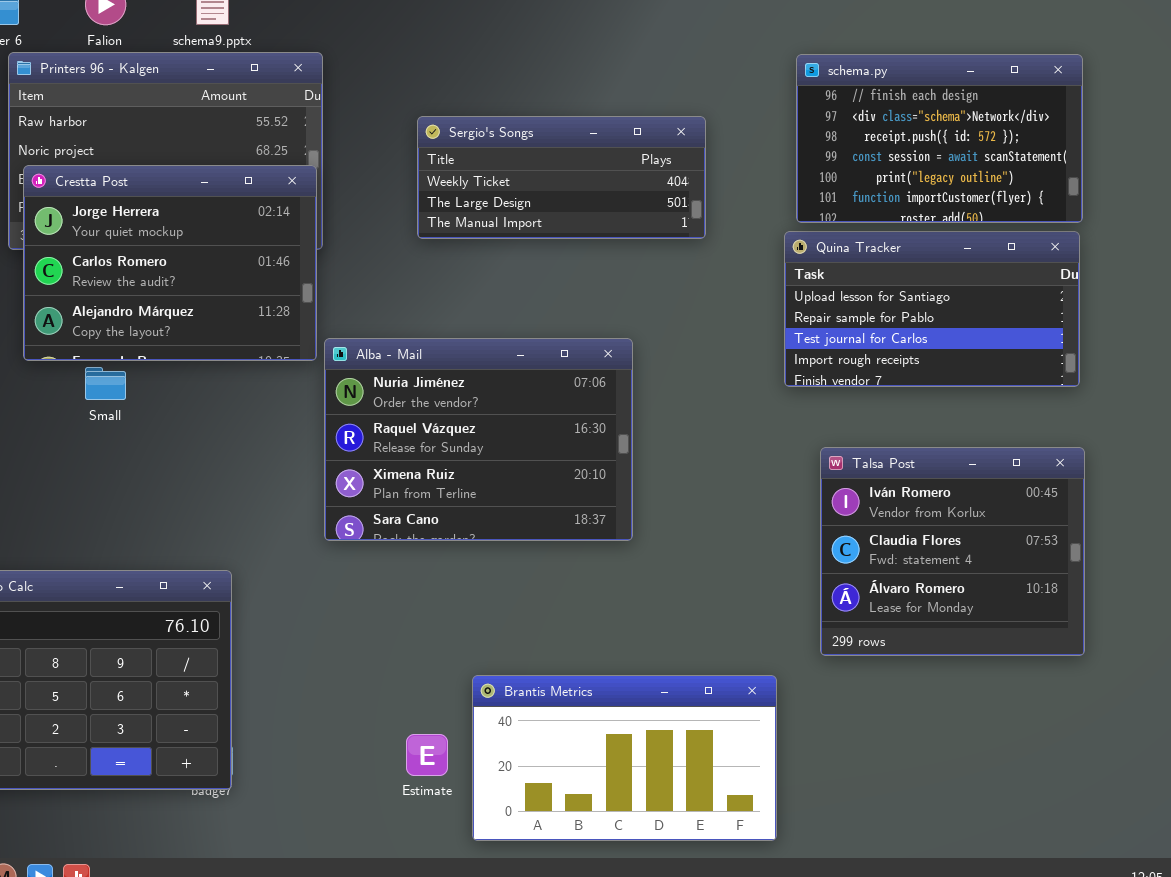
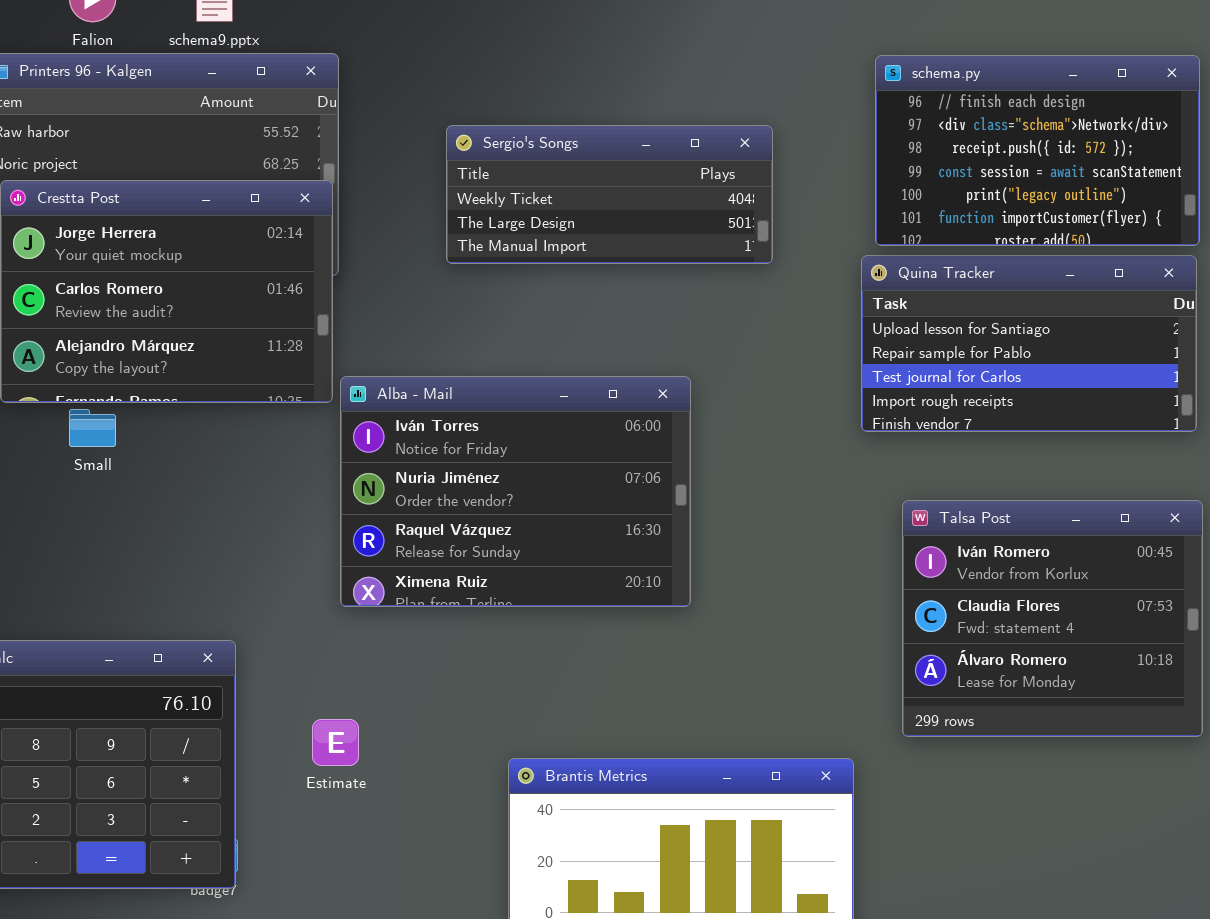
Alba - Mail: [324,338,633,541] -> [340,376,691,607], scrolled up 1 row
Estimate: [406,734,448,776] -> [312,719,359,766], moved

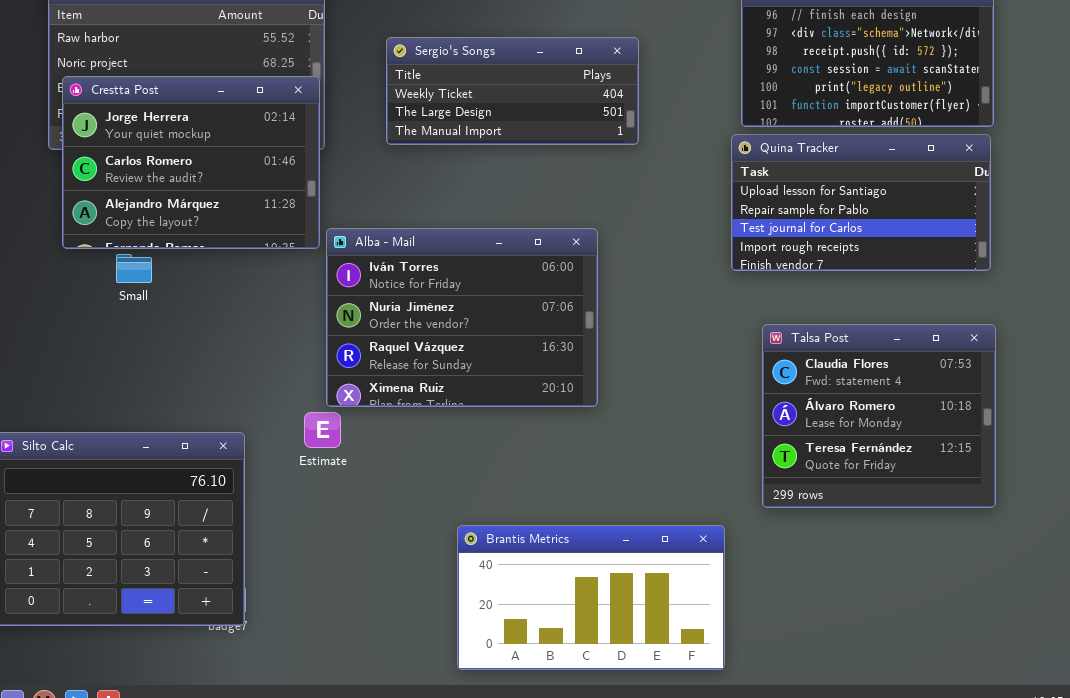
Sergio's Songs: [446,125,773,264] -> [386,37,639,145], moved
Talsa Post: [902,500,1203,737] -> [762,324,996,508], scrolled down 1 row
Estimate: [312,719,359,766] -> [304,412,341,448], moved

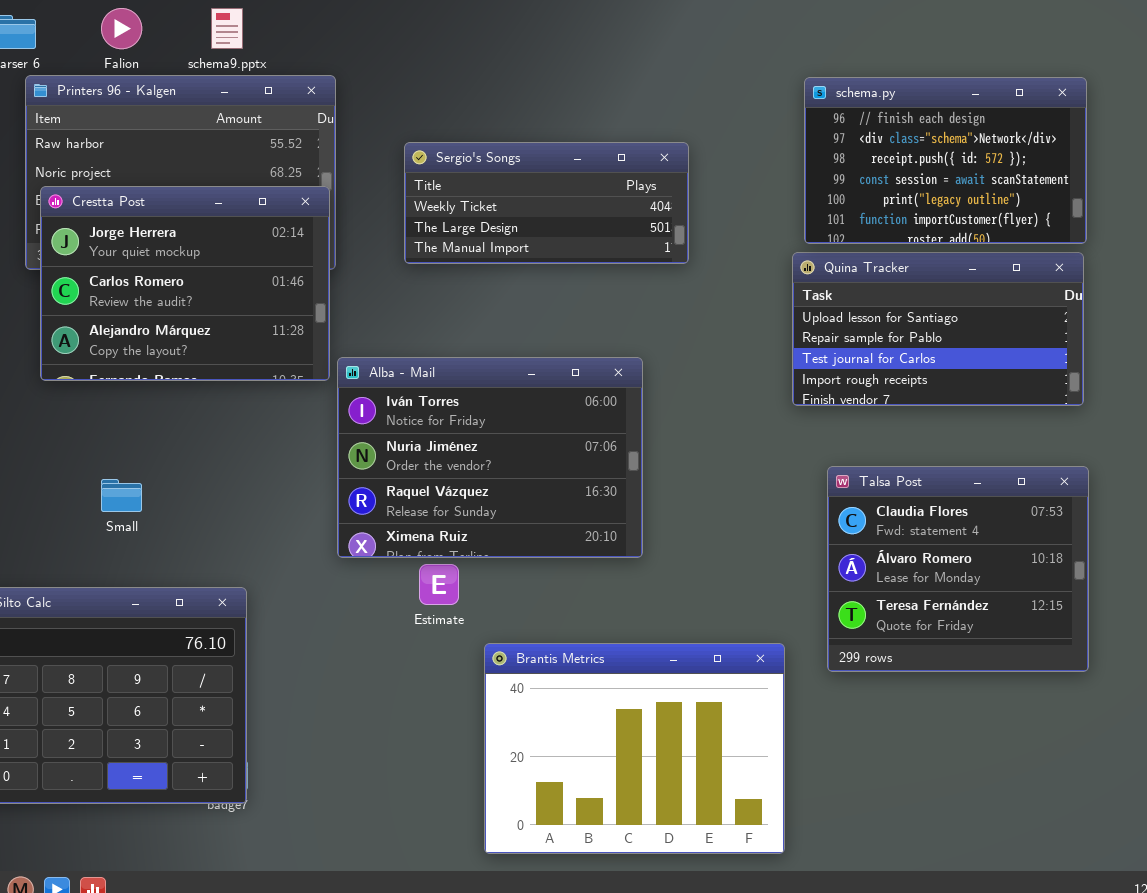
Small: [116,254,152,283] -> [101,479,142,512], moved
Estimate: [304,412,341,448] -> [419,564,459,605], moved
Brantis Metrics: [457,525,725,670] -> [484,643,785,854], resized

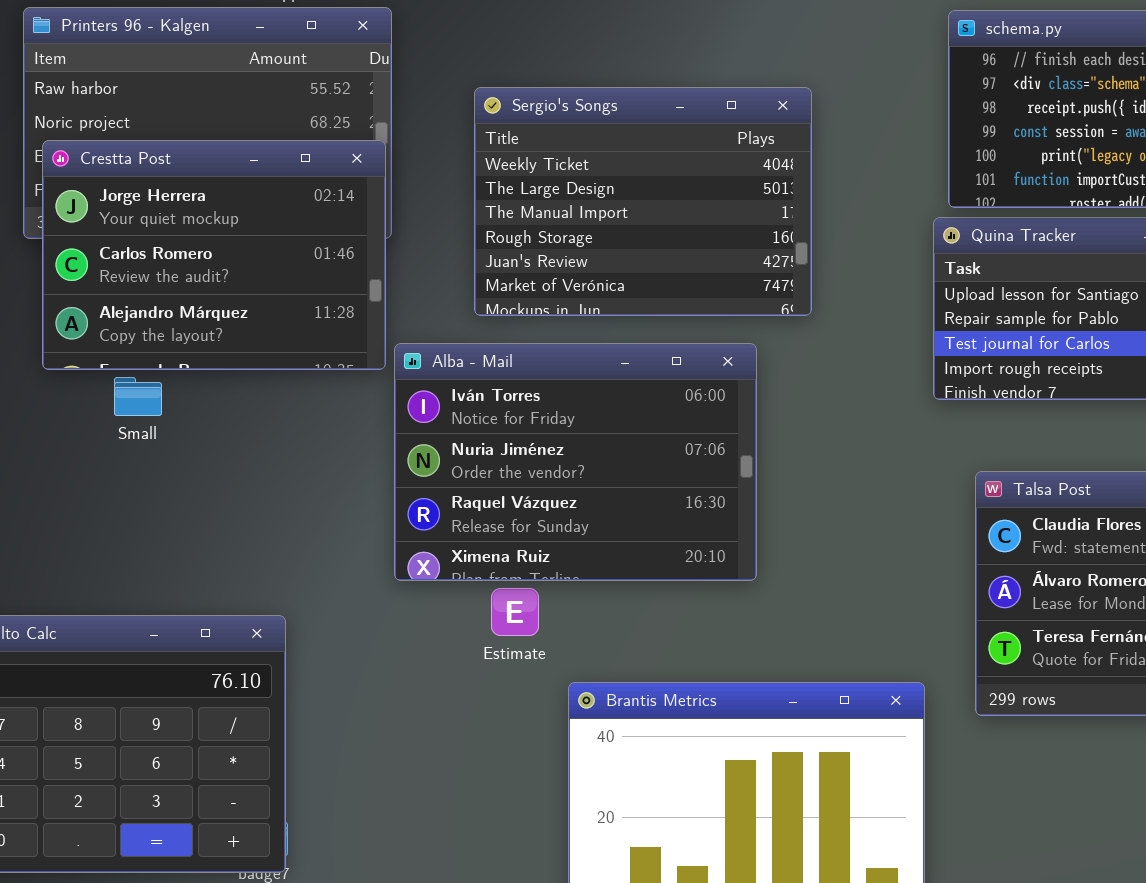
Sergio's Songs: [404,142,689,264] -> [474,87,812,316], resized
Small: [101,479,142,512] -> [114,377,162,416], moved

